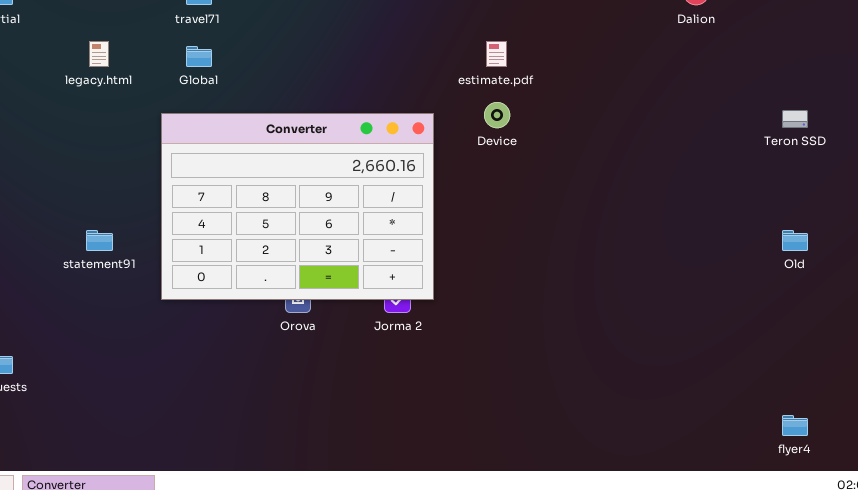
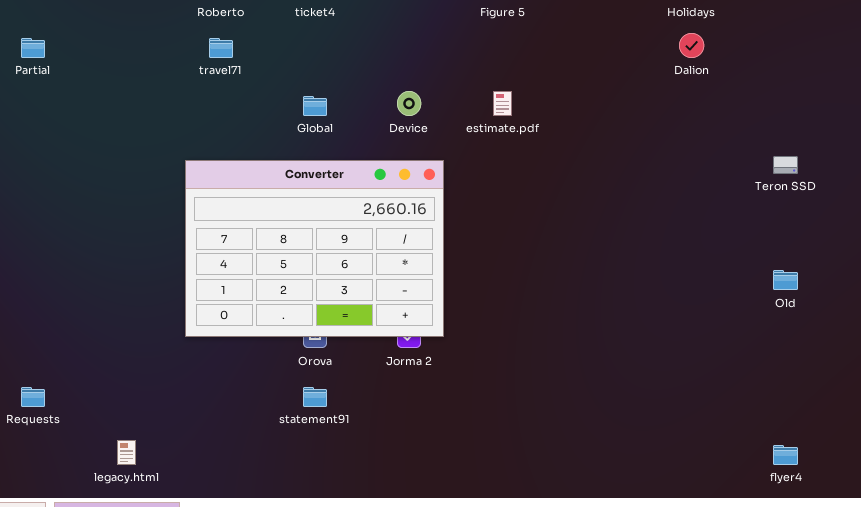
legacy.html: [89,41,109,67] -> [117,440,136,465], moved
Global: [186,46,212,67] -> [303,96,327,116], moved
Device: [484,102,510,128] -> [397,91,421,116], moved
statement91: [86,230,113,251] -> [303,387,327,407], moved

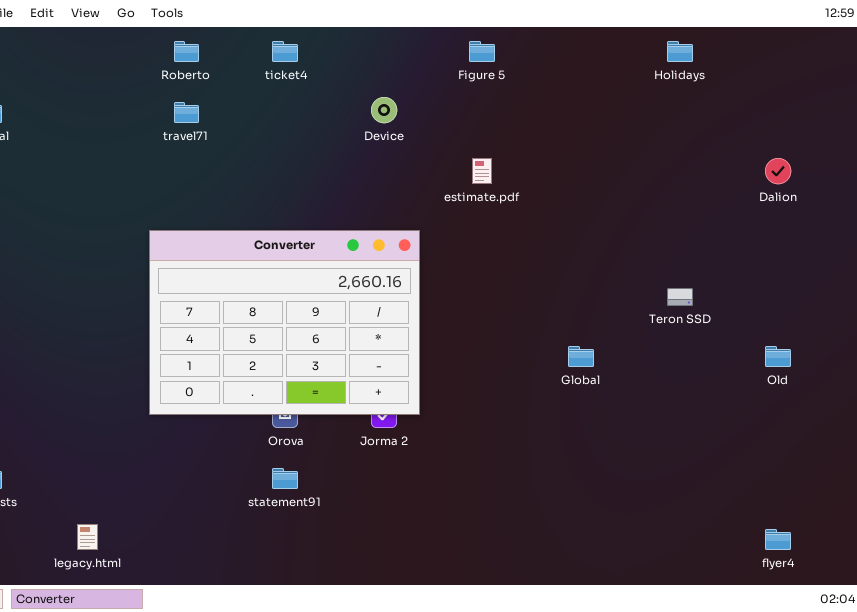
Dalion: [679,33,704,58] -> [765,158,791,184], moved
Device: [397,91,421,116] -> [371,97,397,123], moved
Global: [303,96,327,116] -> [568,346,594,367], moved
Teron SSD: [773,156,798,174] -> [667,288,693,306], moved

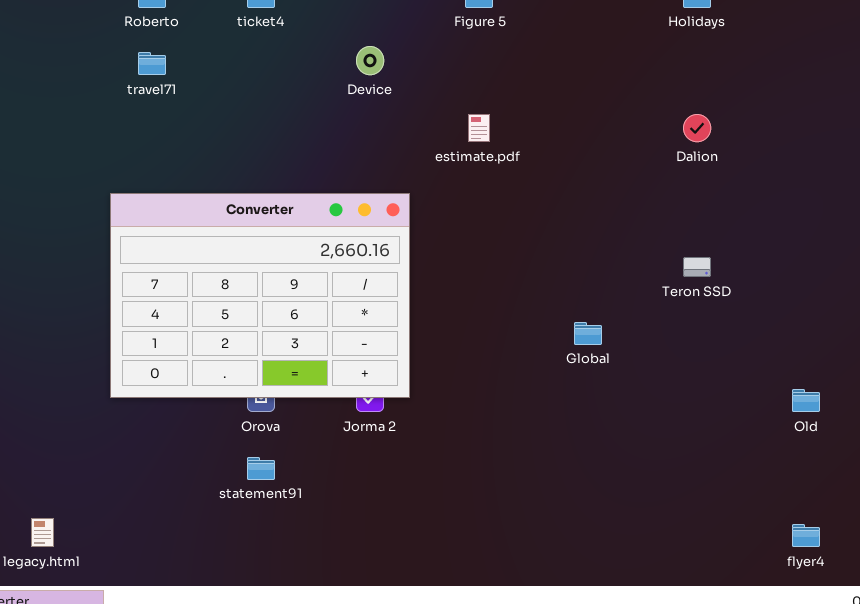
Dalion: [765,158,791,184] -> [683,114,711,142], moved
Old: [765,346,791,367] -> [792,389,820,412], moved

